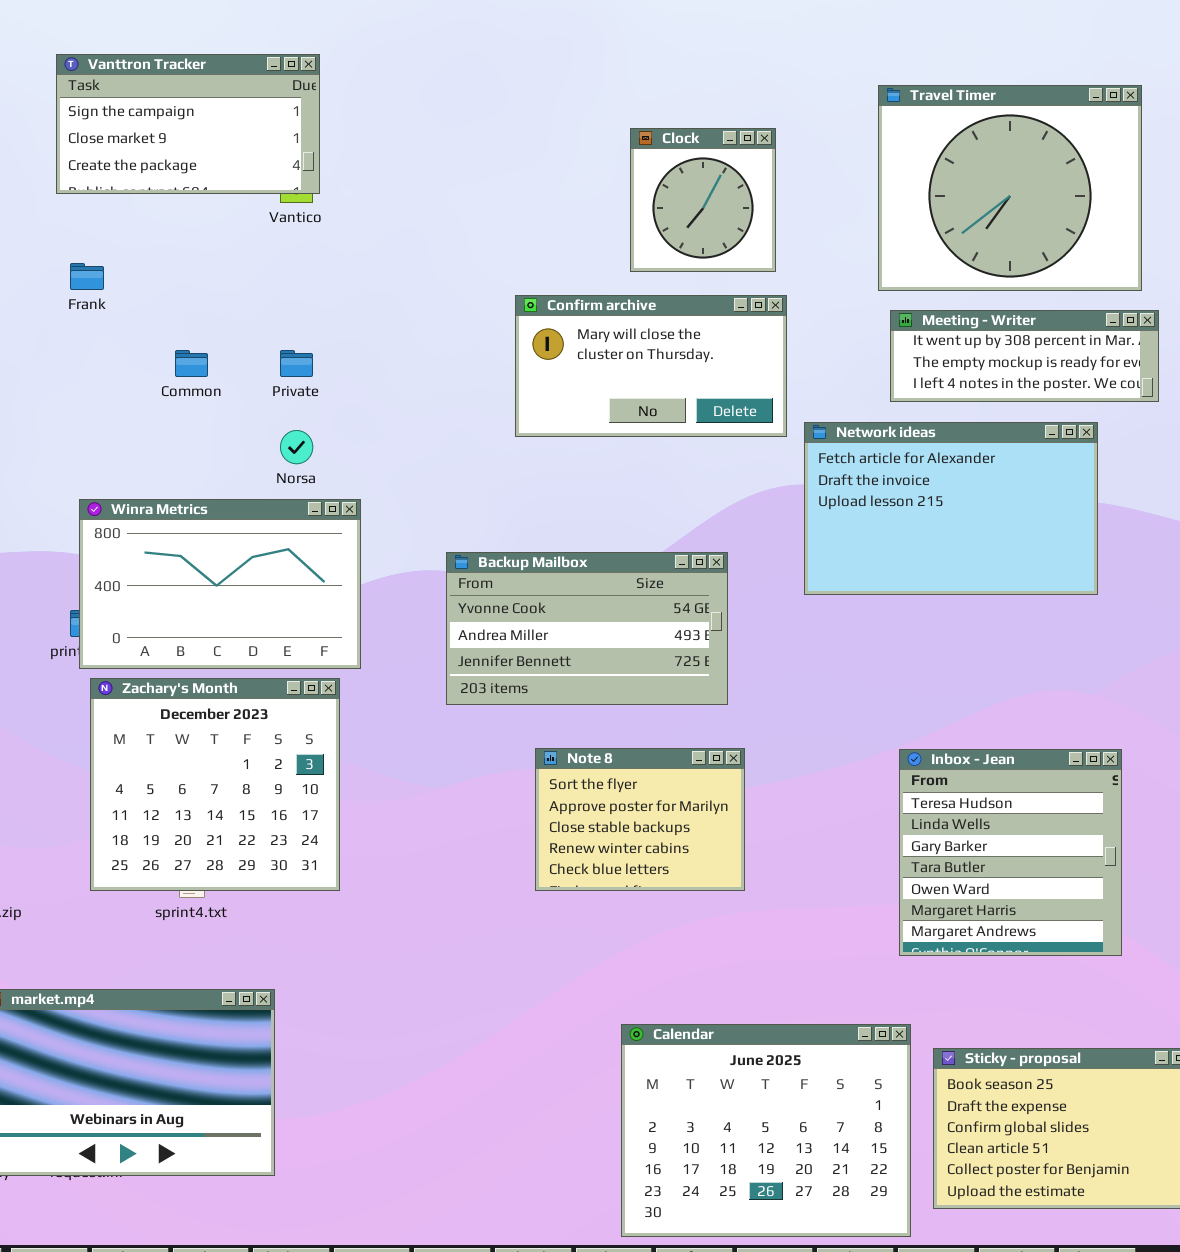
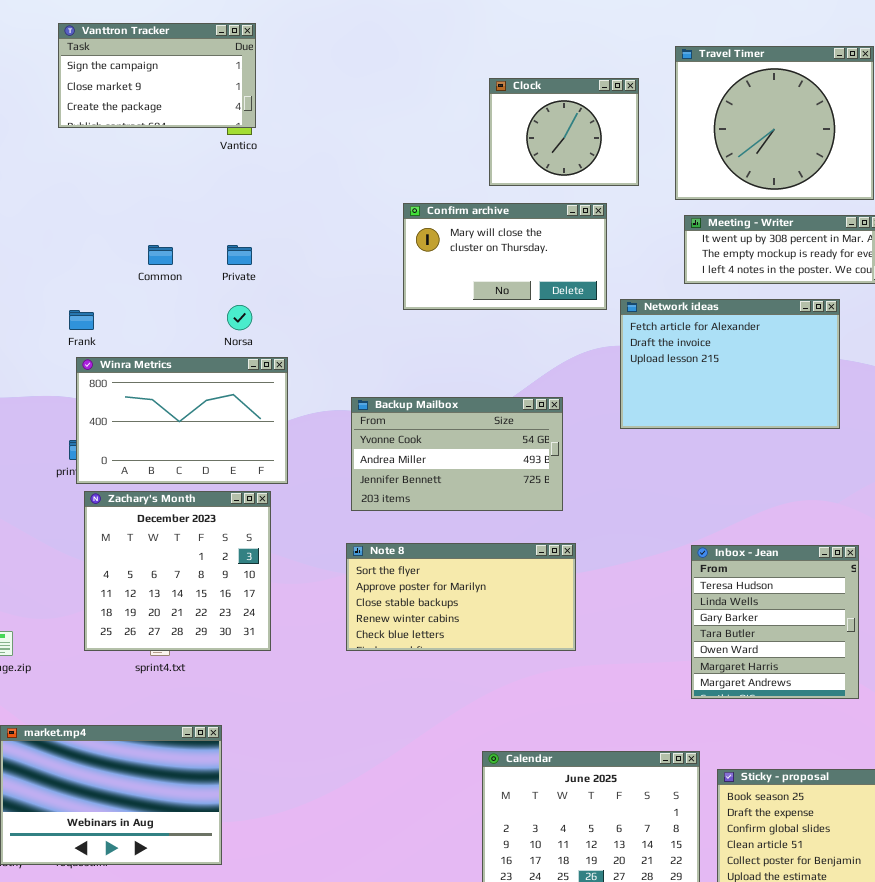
Clock: [630,128,776,272] -> [489,78,639,186], resized
Frank: [70,263,104,290] -> [69,310,94,330], moved
Note 8: [535,748,745,891] -> [346,543,576,651], resized

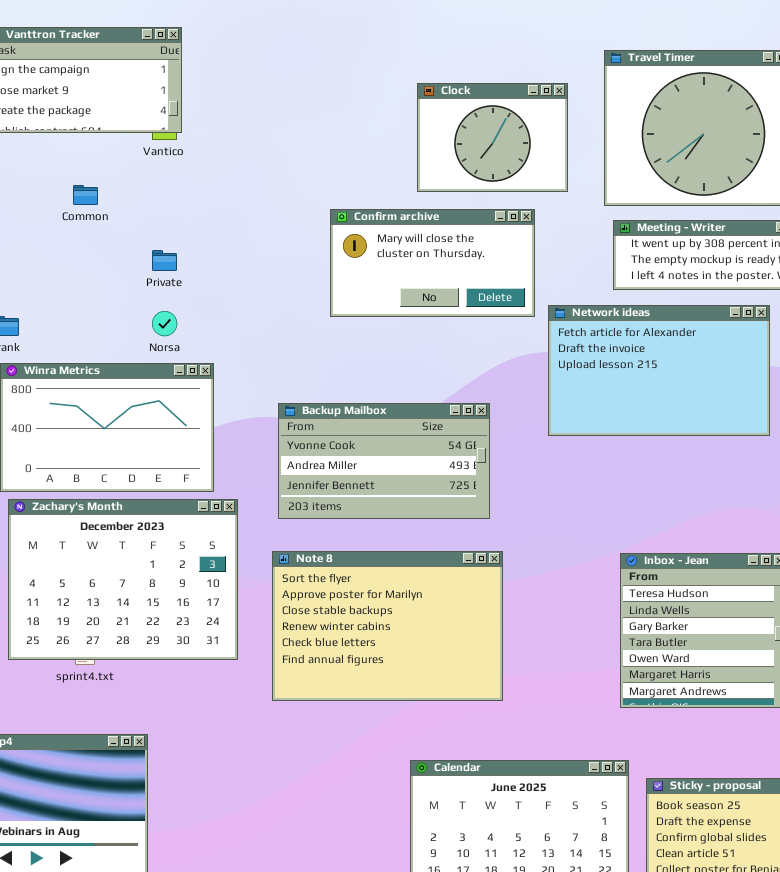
Common: [148,245,173,265] -> [73,185,98,205], moved
Zachary's Month: [84,491,271,651] -> [8,499,238,660], resized
Note 8: [346,543,576,651] -> [272,551,503,701], resized

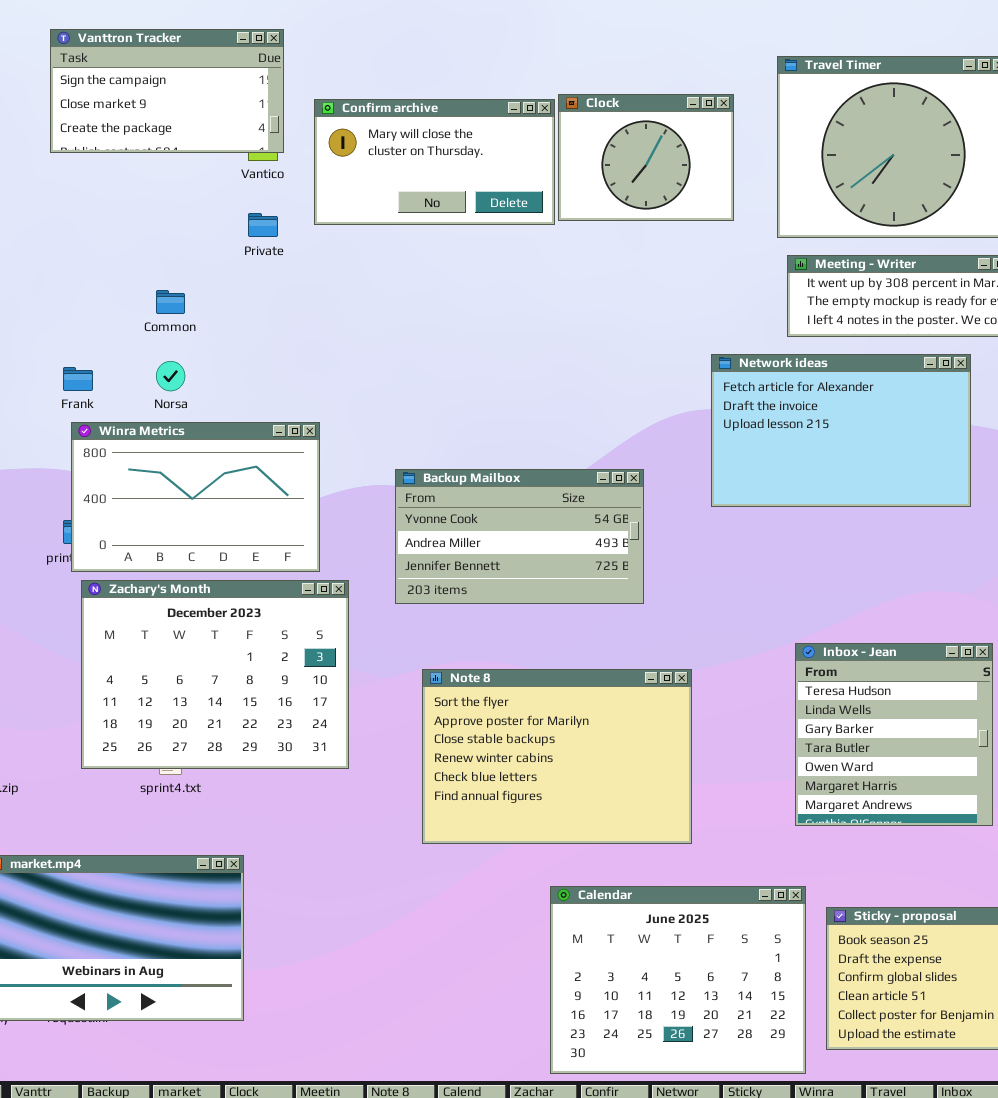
Common: [73,185,98,205] -> [156,290,185,314], moved
Confirm archive: [330,209,535,317] -> [314,99,555,225], moved
Private: [152,250,177,271] -> [248,213,278,237], moved
Norsa: [152,311,177,336] -> [156,361,185,391], moved
Note 8: [272,551,503,701] -> [422,669,692,844], moved

